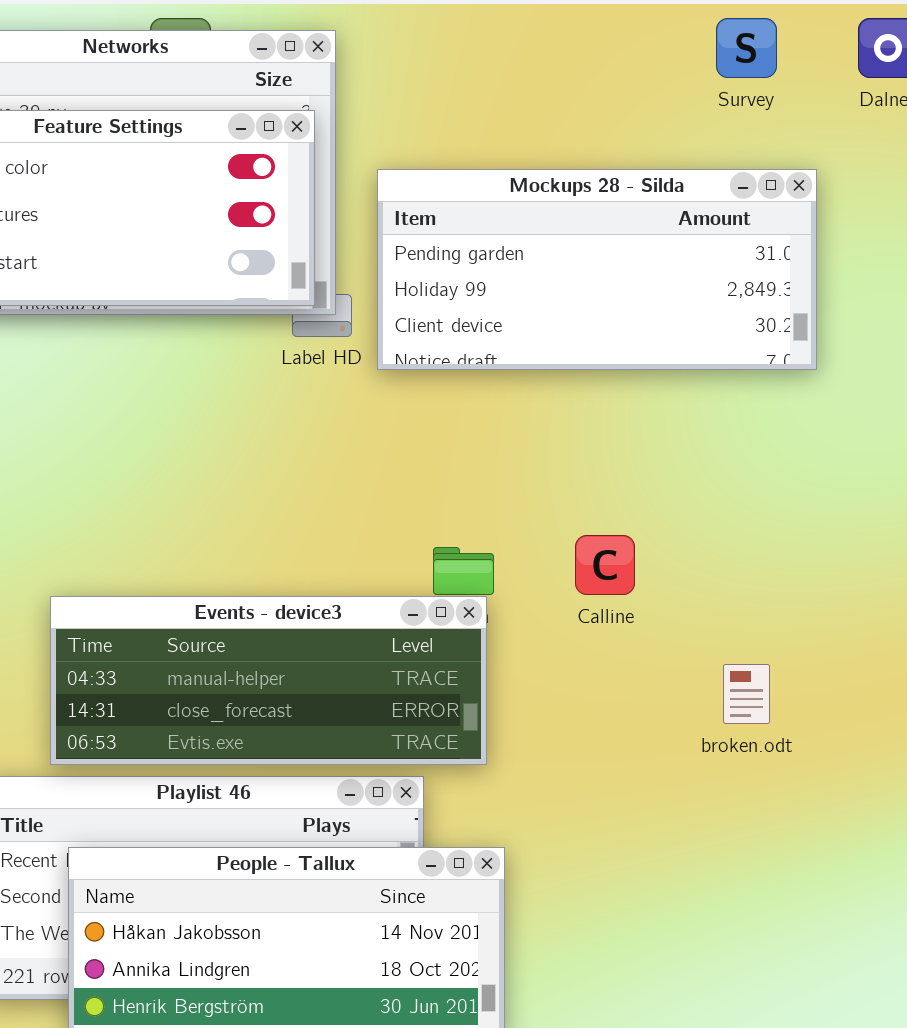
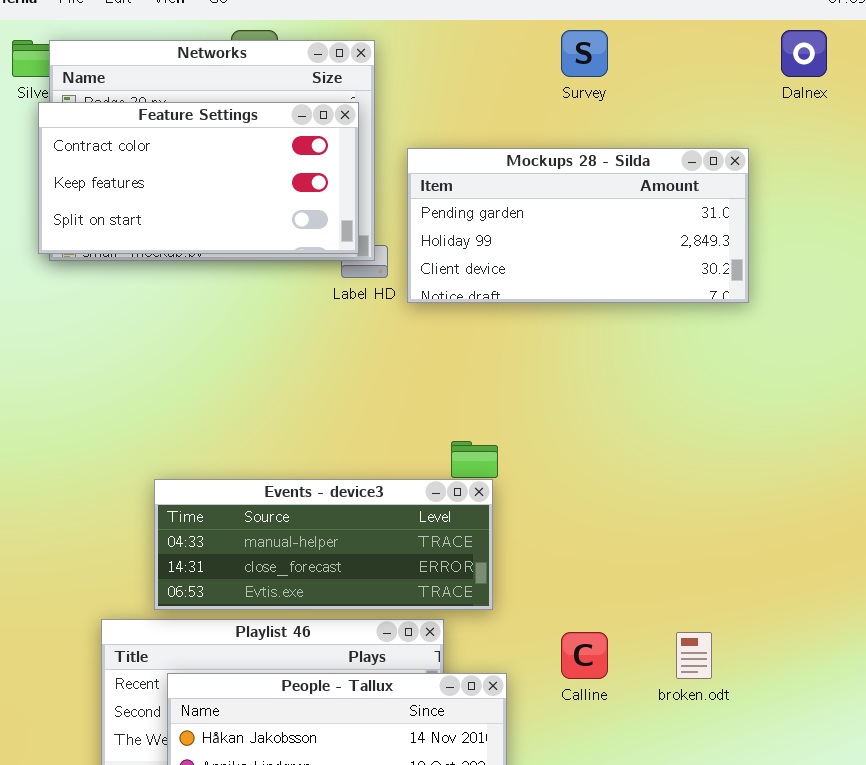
Survey: [716,18,777,78] -> [561,30,608,77], moved
Calline: [575,535,635,595] -> [561,632,608,679], moved
broken.odt: [723,664,770,724] -> [676,632,712,679], moved

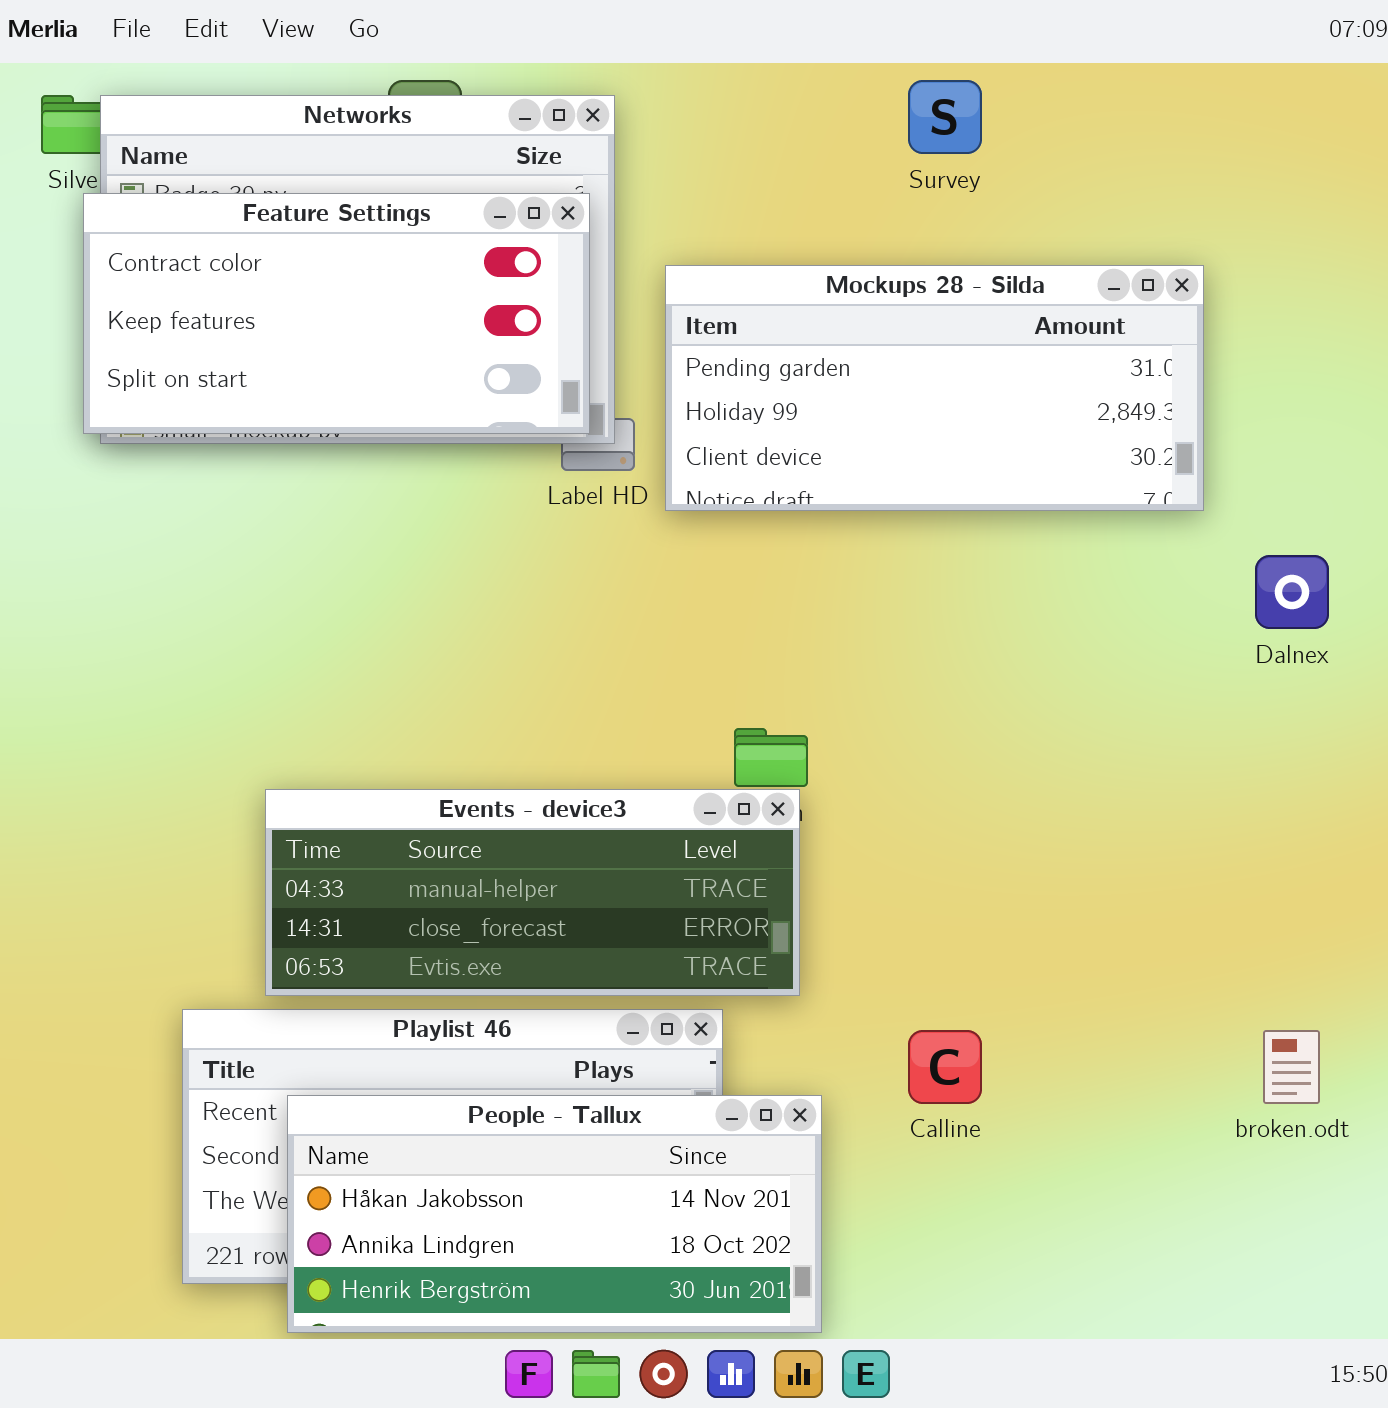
Dalnex: [781,30,827,77] -> [1255,555,1329,629], moved
broken.odt: [676,632,712,679] -> [1263,1030,1320,1104], moved

